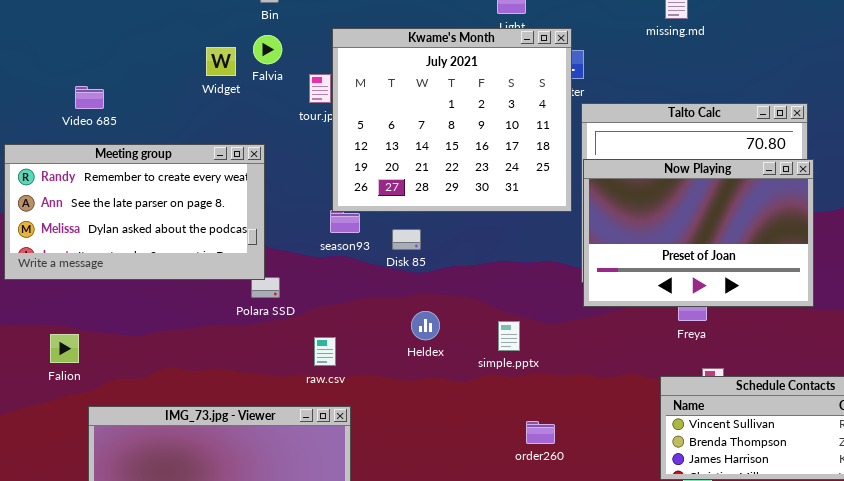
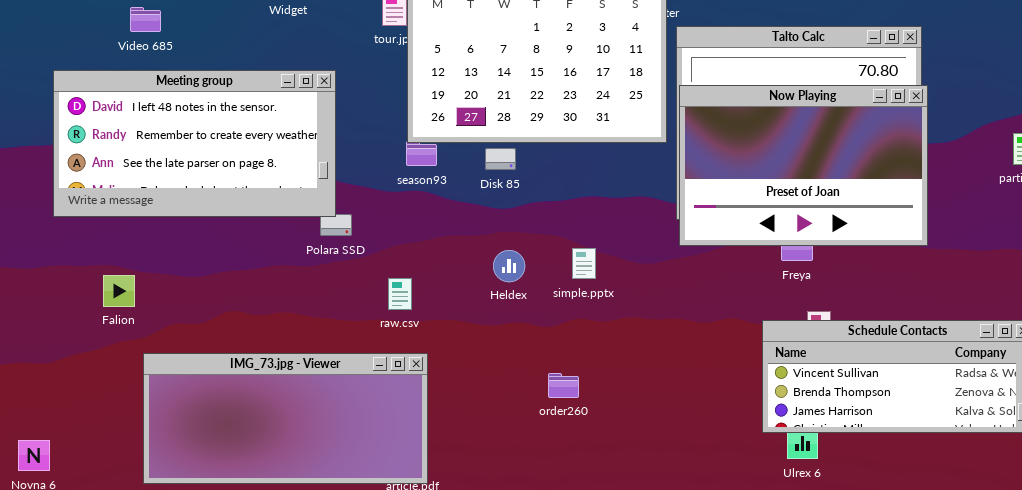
Meeting group: [4,144,265,280] -> [53,70,336,217], scrolled up 1 row
Disk 85: [392,229,421,250] -> [485,148,516,170], moved
simple.pptx: [498,321,520,351] -> [572,248,596,279], moved
order260: [526,421,555,444] -> [548,373,579,398], moved

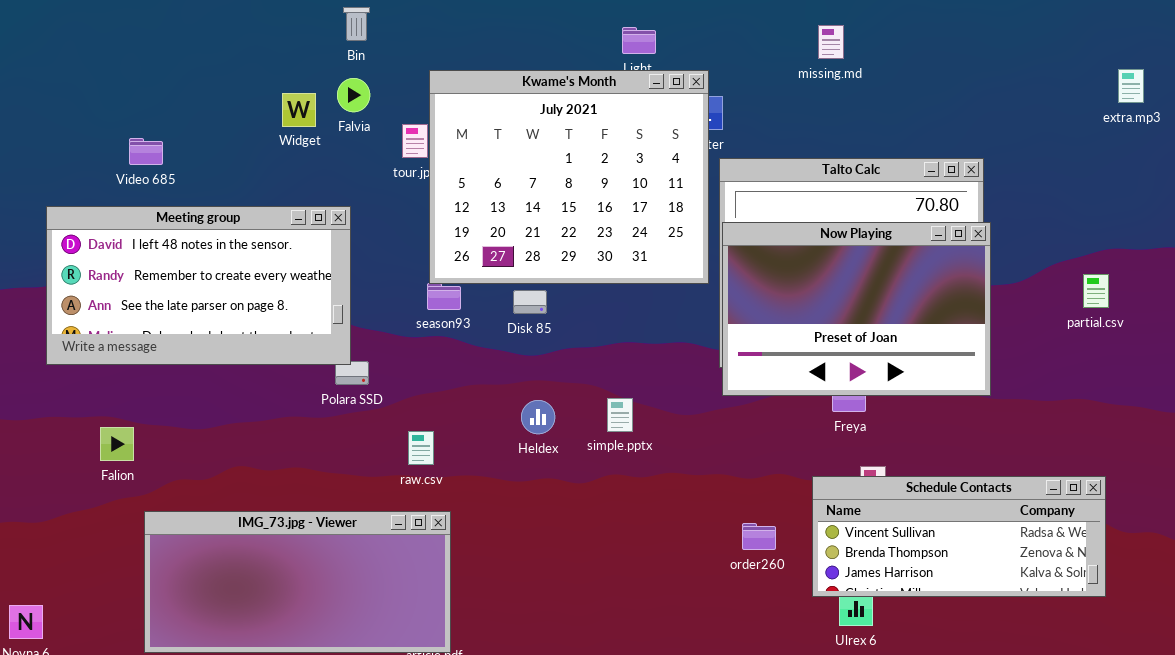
order260: [548,373,579,398] -> [742,523,776,550], moved

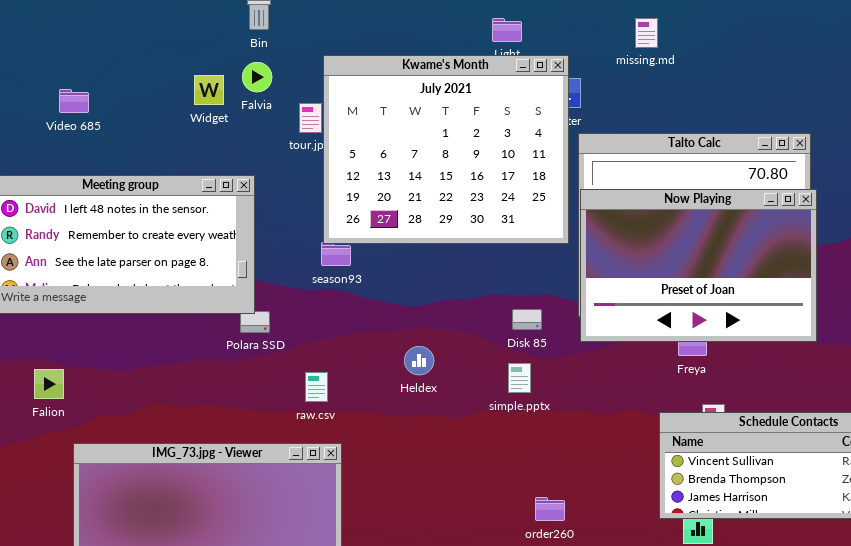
missing.md: [818,25,844,59] -> [635,18,658,48], moved
Video 685: [129,138,163,165] -> [59,89,89,113], moved
Disk 85: [513,290,547,314] -> [512,309,542,330], moved
simple.pptx: [607,398,633,432] -> [508,363,531,393], moved
order260: [742,523,776,550] -> [535,497,565,521], moved

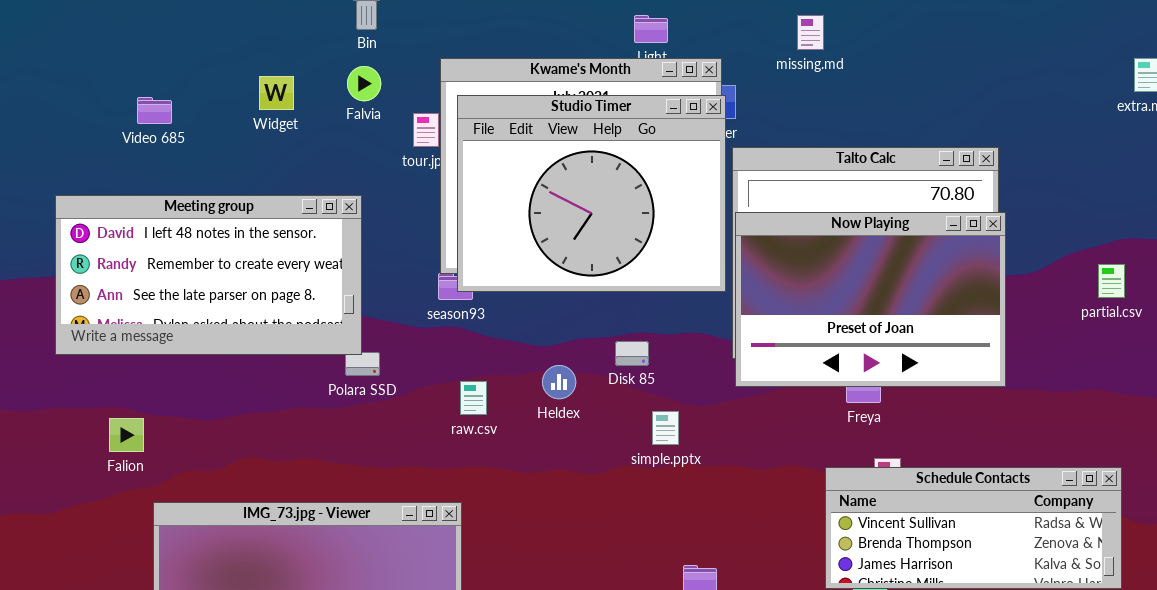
Widget: [194,75,224,105] -> [259,76,294,110], moved
Studio Timer: none -> [457,95,726,292], opened
Disk 85: [512,309,542,330] -> [615,341,649,366], moved
Heldex: [404,346,434,375] -> [542,365,576,399], moved
raw.csv: [305,372,328,402] -> [460,381,487,415], moved

